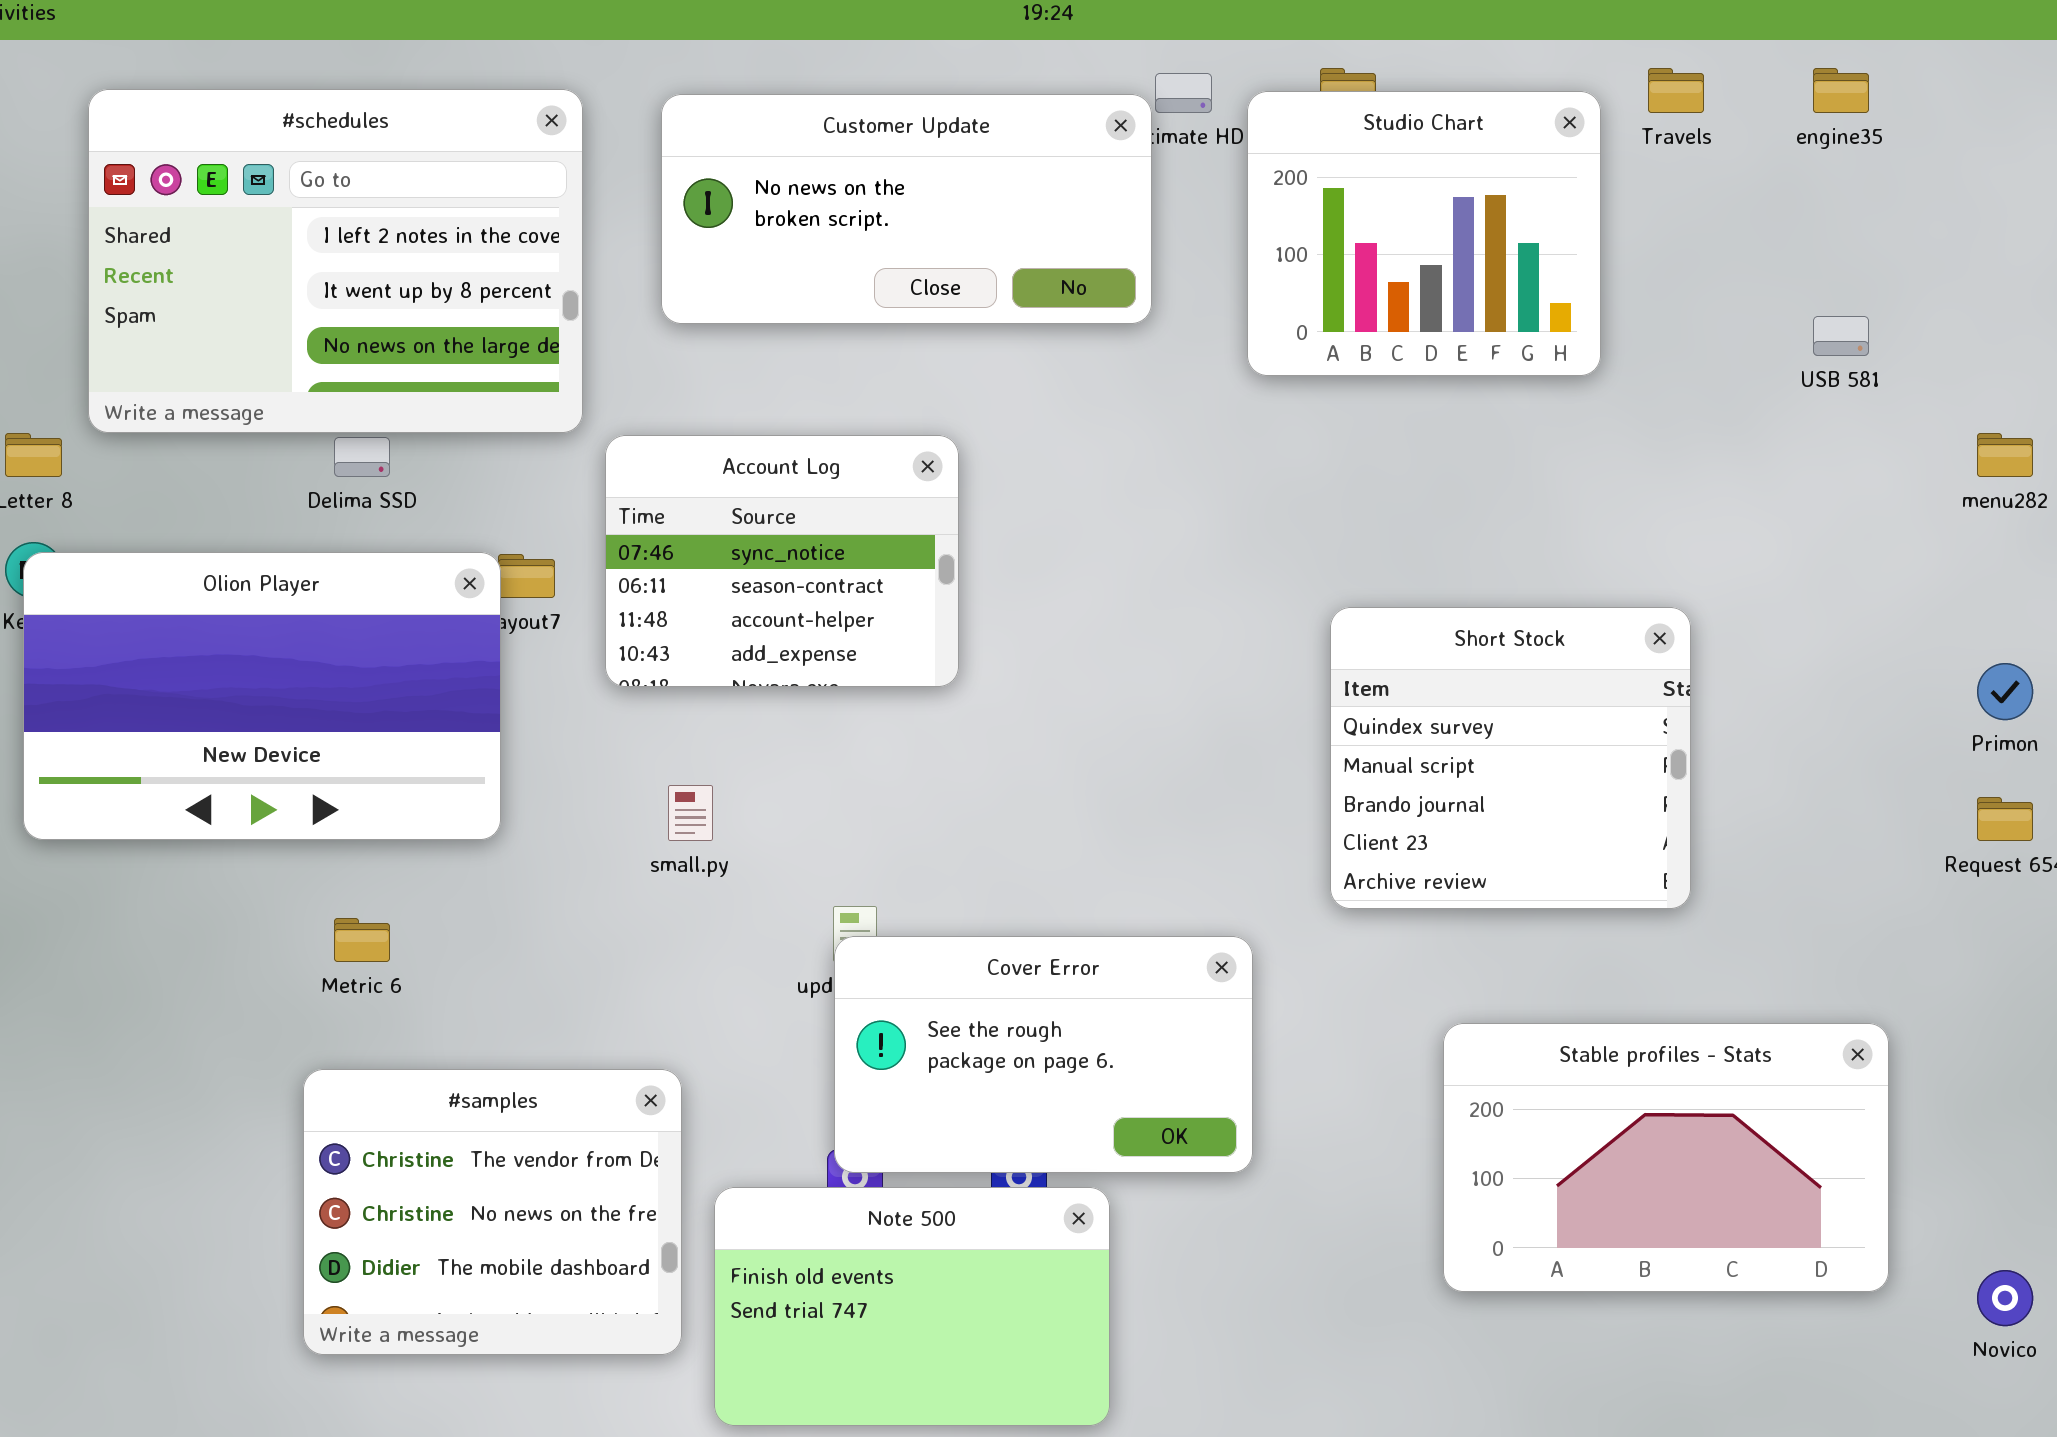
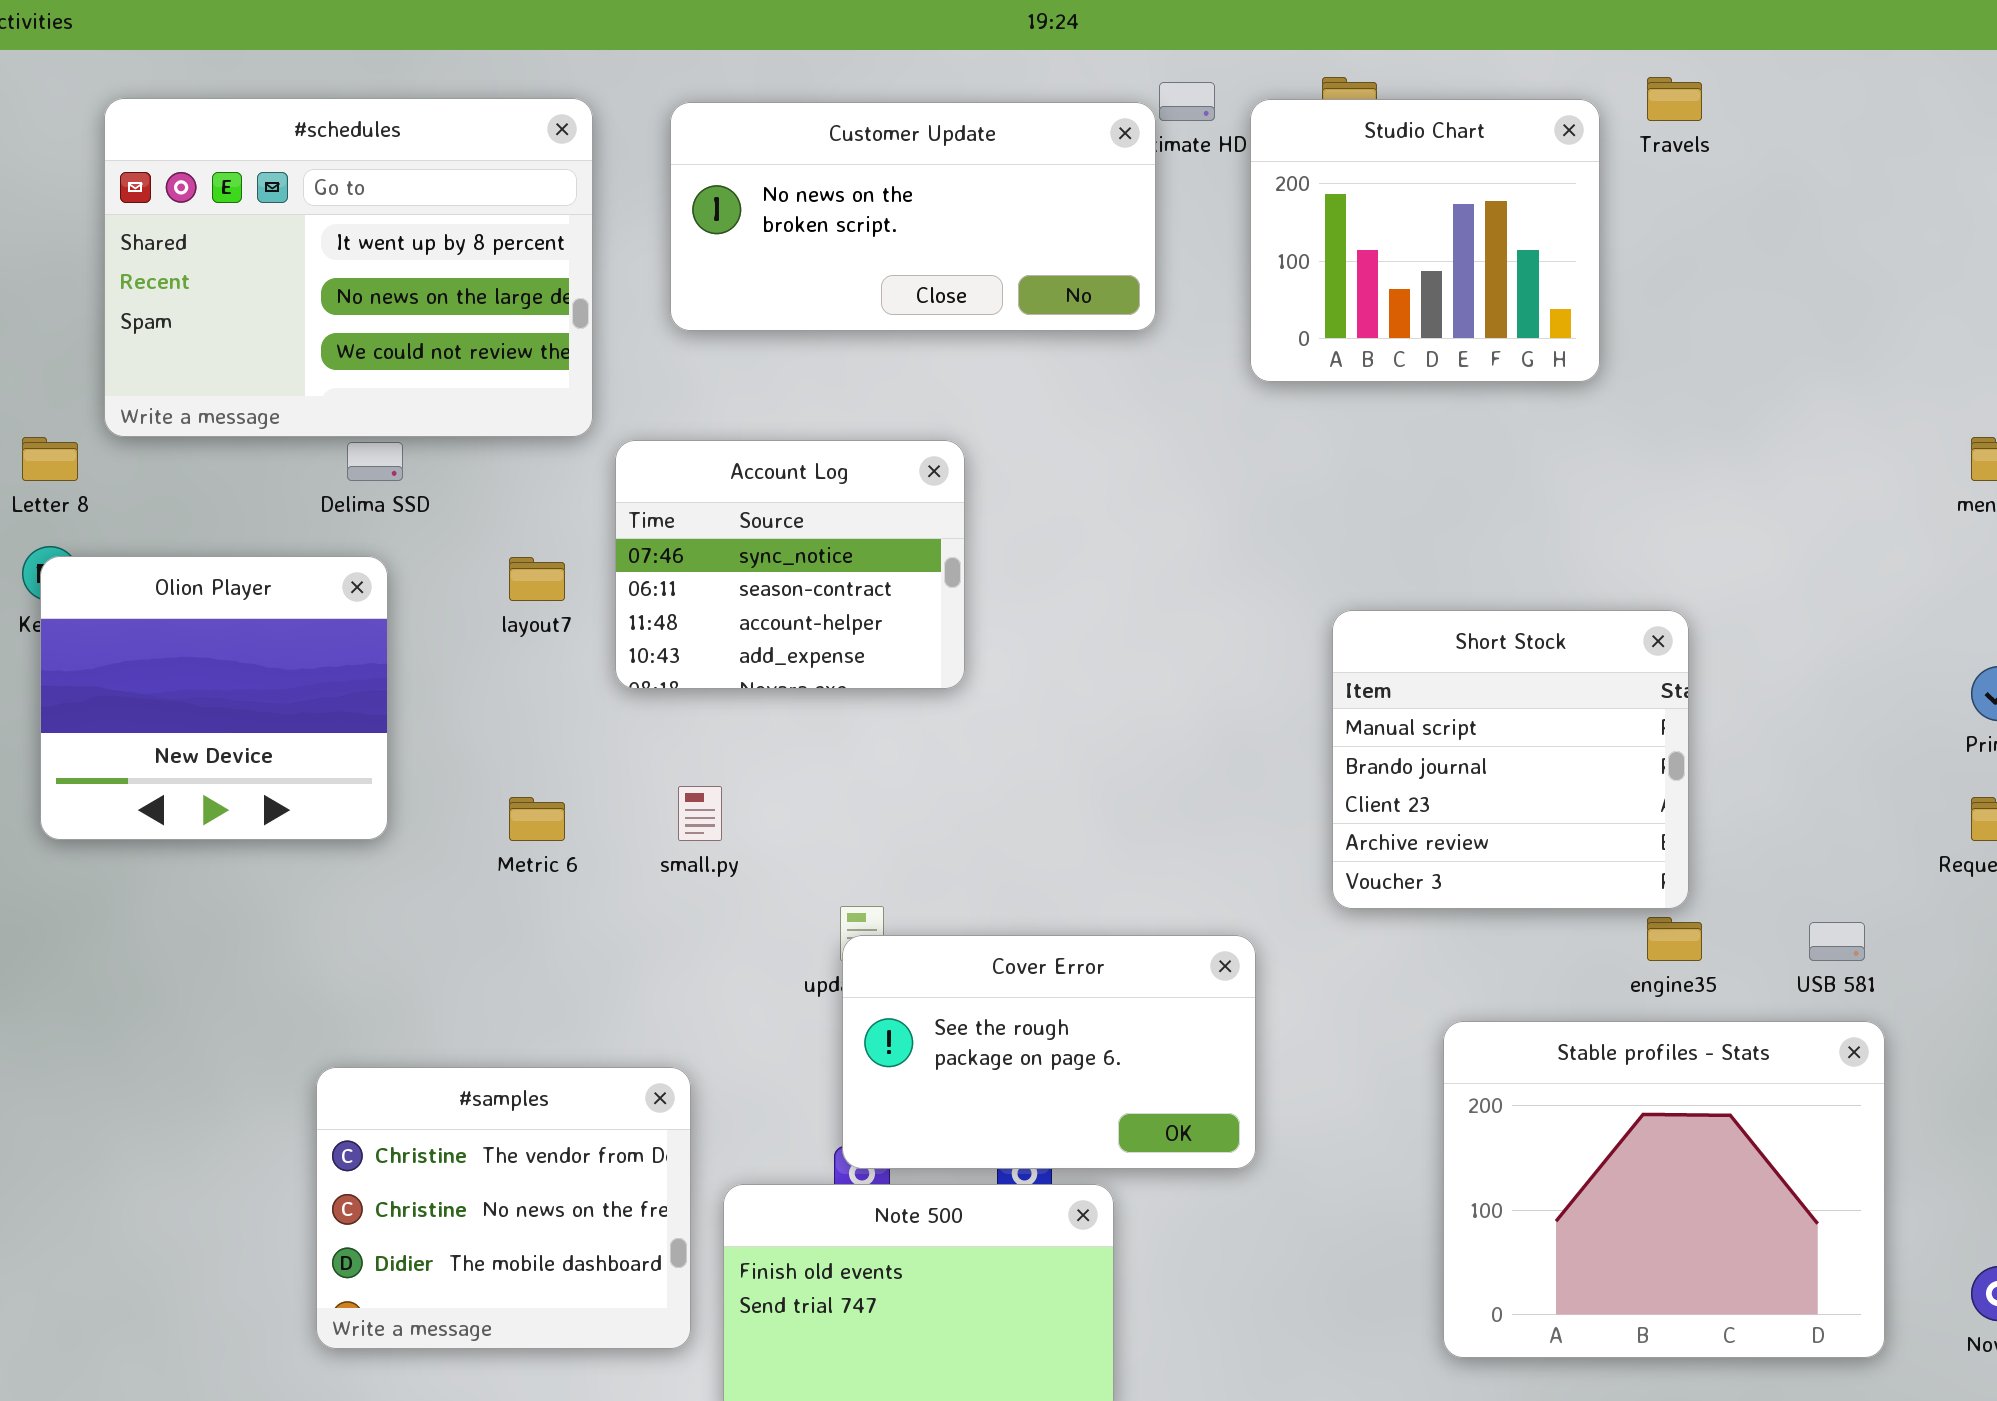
engine35: [1813,68,1869,113] -> [1647,917,1702,961], moved
#schedules: [88,89,583,433] -> [104,98,593,437], scrolled down 1 row
USB 581: [1813,316,1869,356] -> [1809,922,1865,961], moved
Olion Player: [23,552,501,840] -> [40,556,388,840], resized
Short Stock: [1330,607,1691,909] -> [1332,610,1689,909], scrolled down 1 row
Metric 6: [334,918,390,962] -> [509,797,565,841], moved
Stable profiles - Stats: [1443,1023,1889,1292] -> [1443,1021,1885,1358], resized

